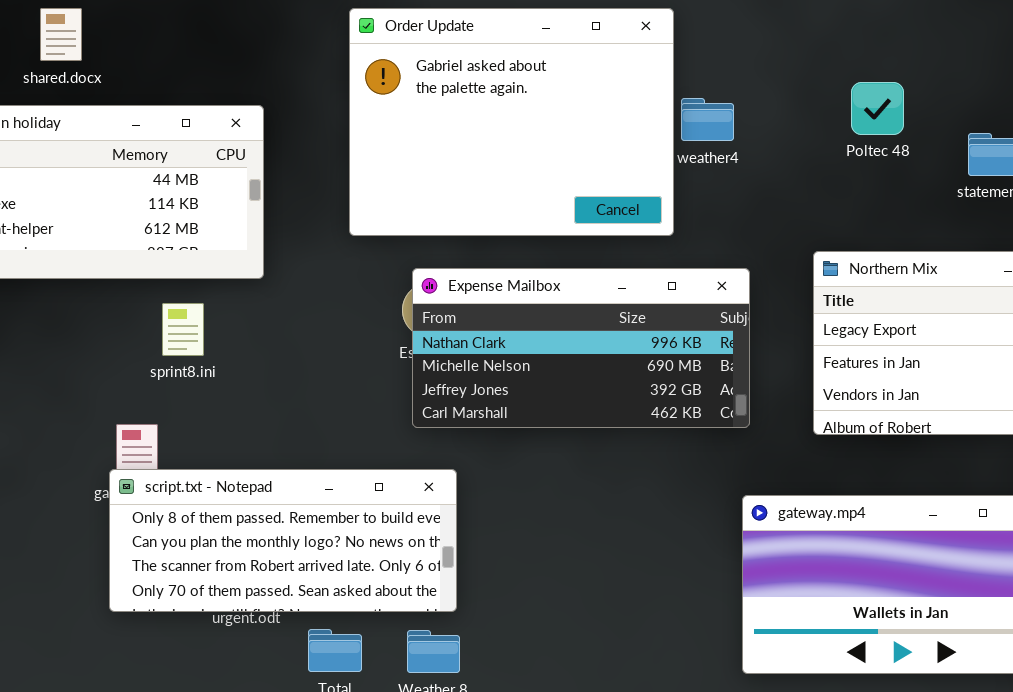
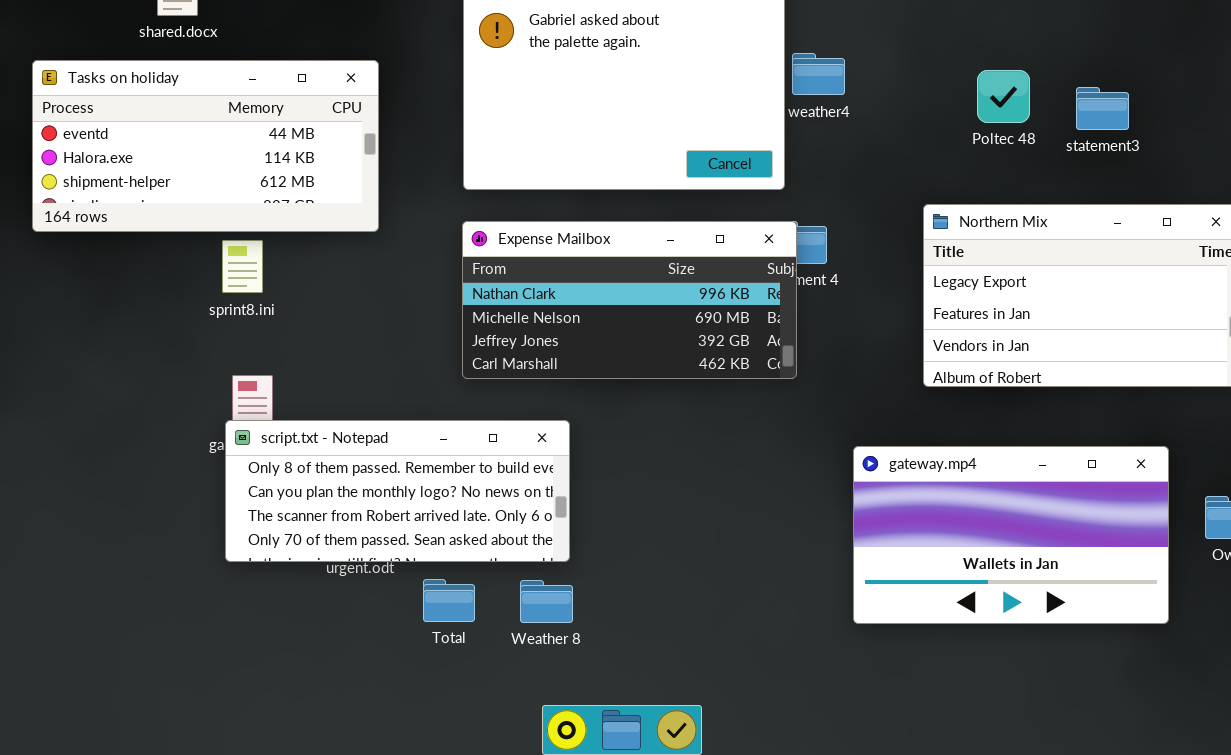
Poltec 48: [851,82,904,135] -> [977,70,1030,123], moved
Expense Mailbox: [412,268,750,428] -> [462,221,797,379], moved
sprint8.ini: [162,303,204,356] -> [222,240,263,293], moved

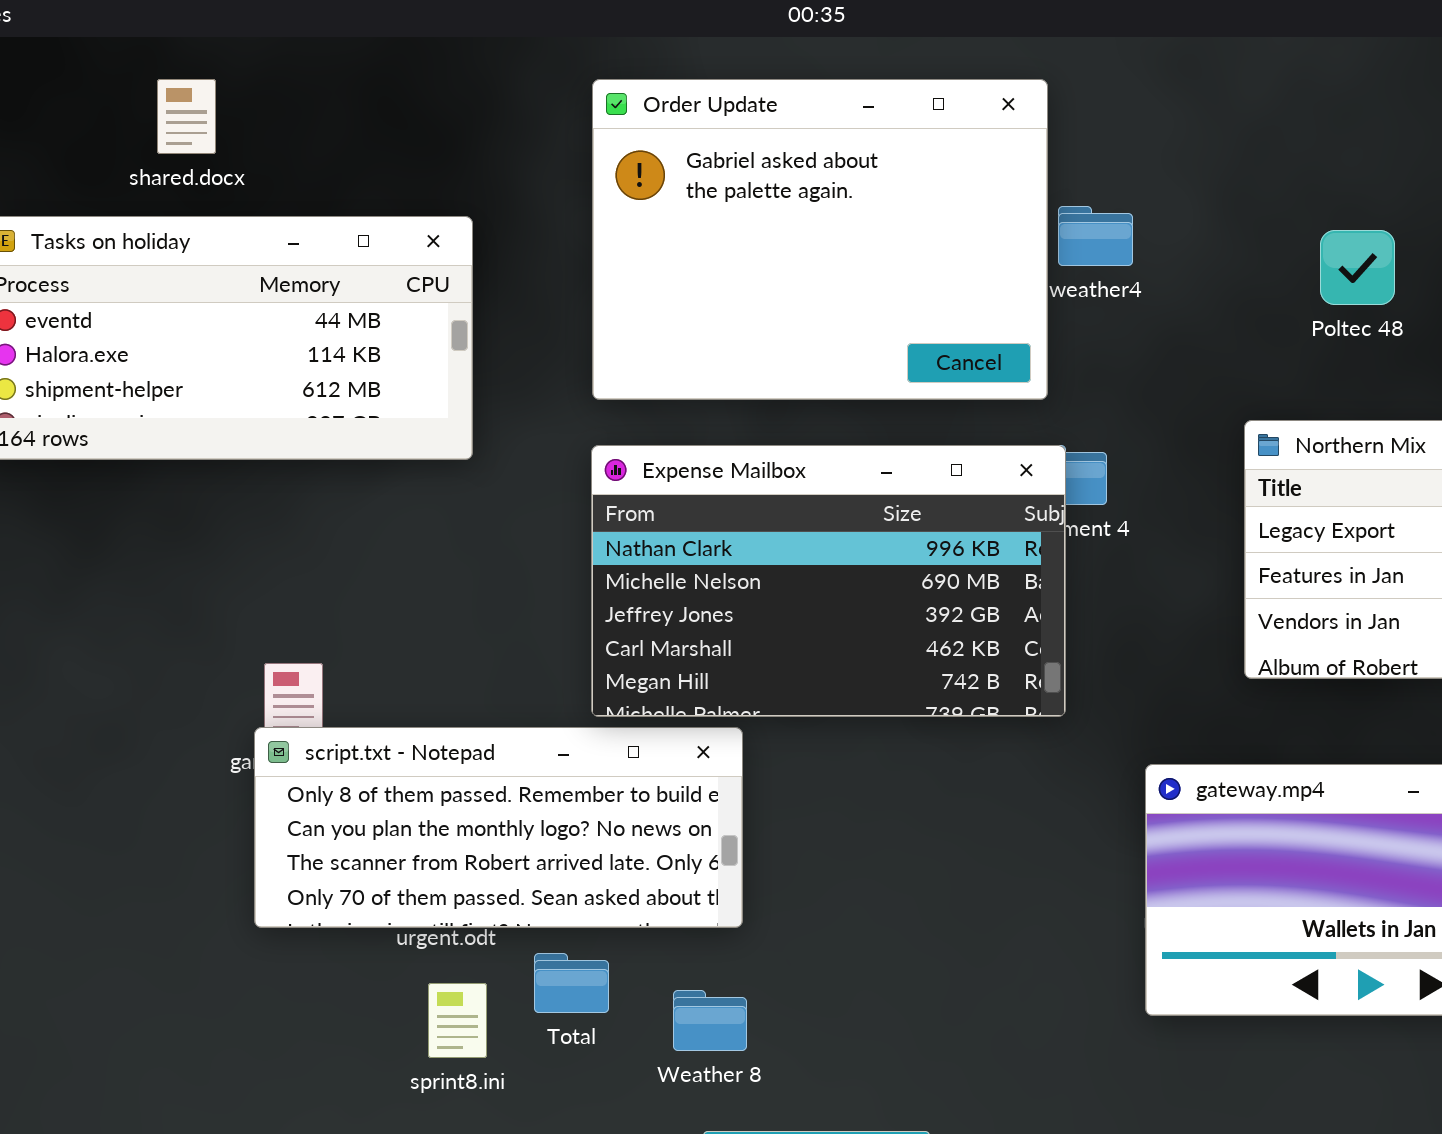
Expense Mailbox: [462,221,797,379] -> [591,445,1066,717], resized
sprint8.ini: [222,240,263,293] -> [428,983,487,1058], moved
Weather 8: [520,580,573,623] -> [673,990,747,1051], moved

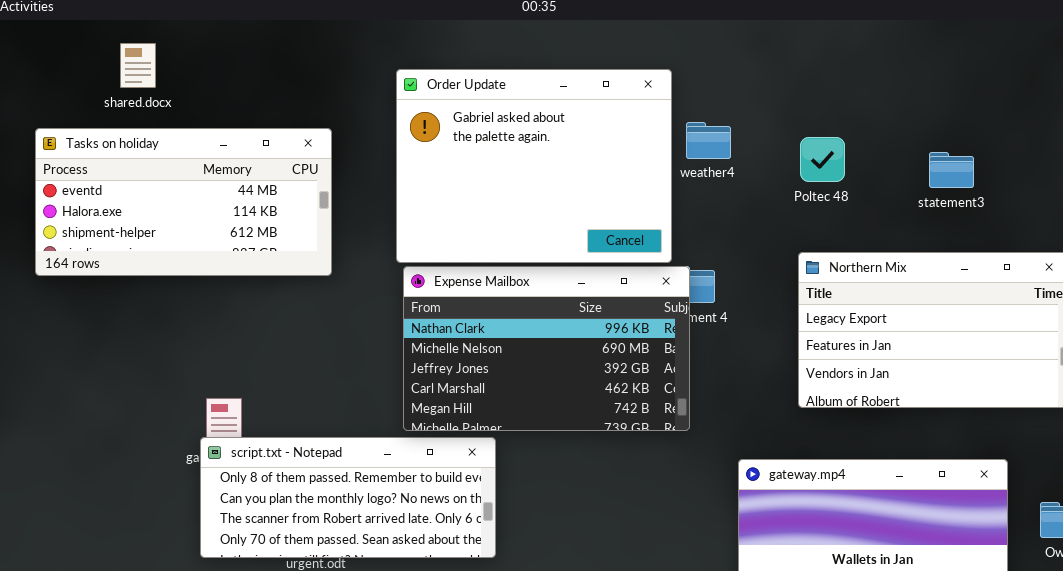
shared.docx: [157,79,216,154] -> [120,43,156,88], moved
Order Update: [592,79,1048,400] -> [396,69,672,263], moved
Poltec 48: [1320,230,1395,305] -> [800,137,845,182], moved

